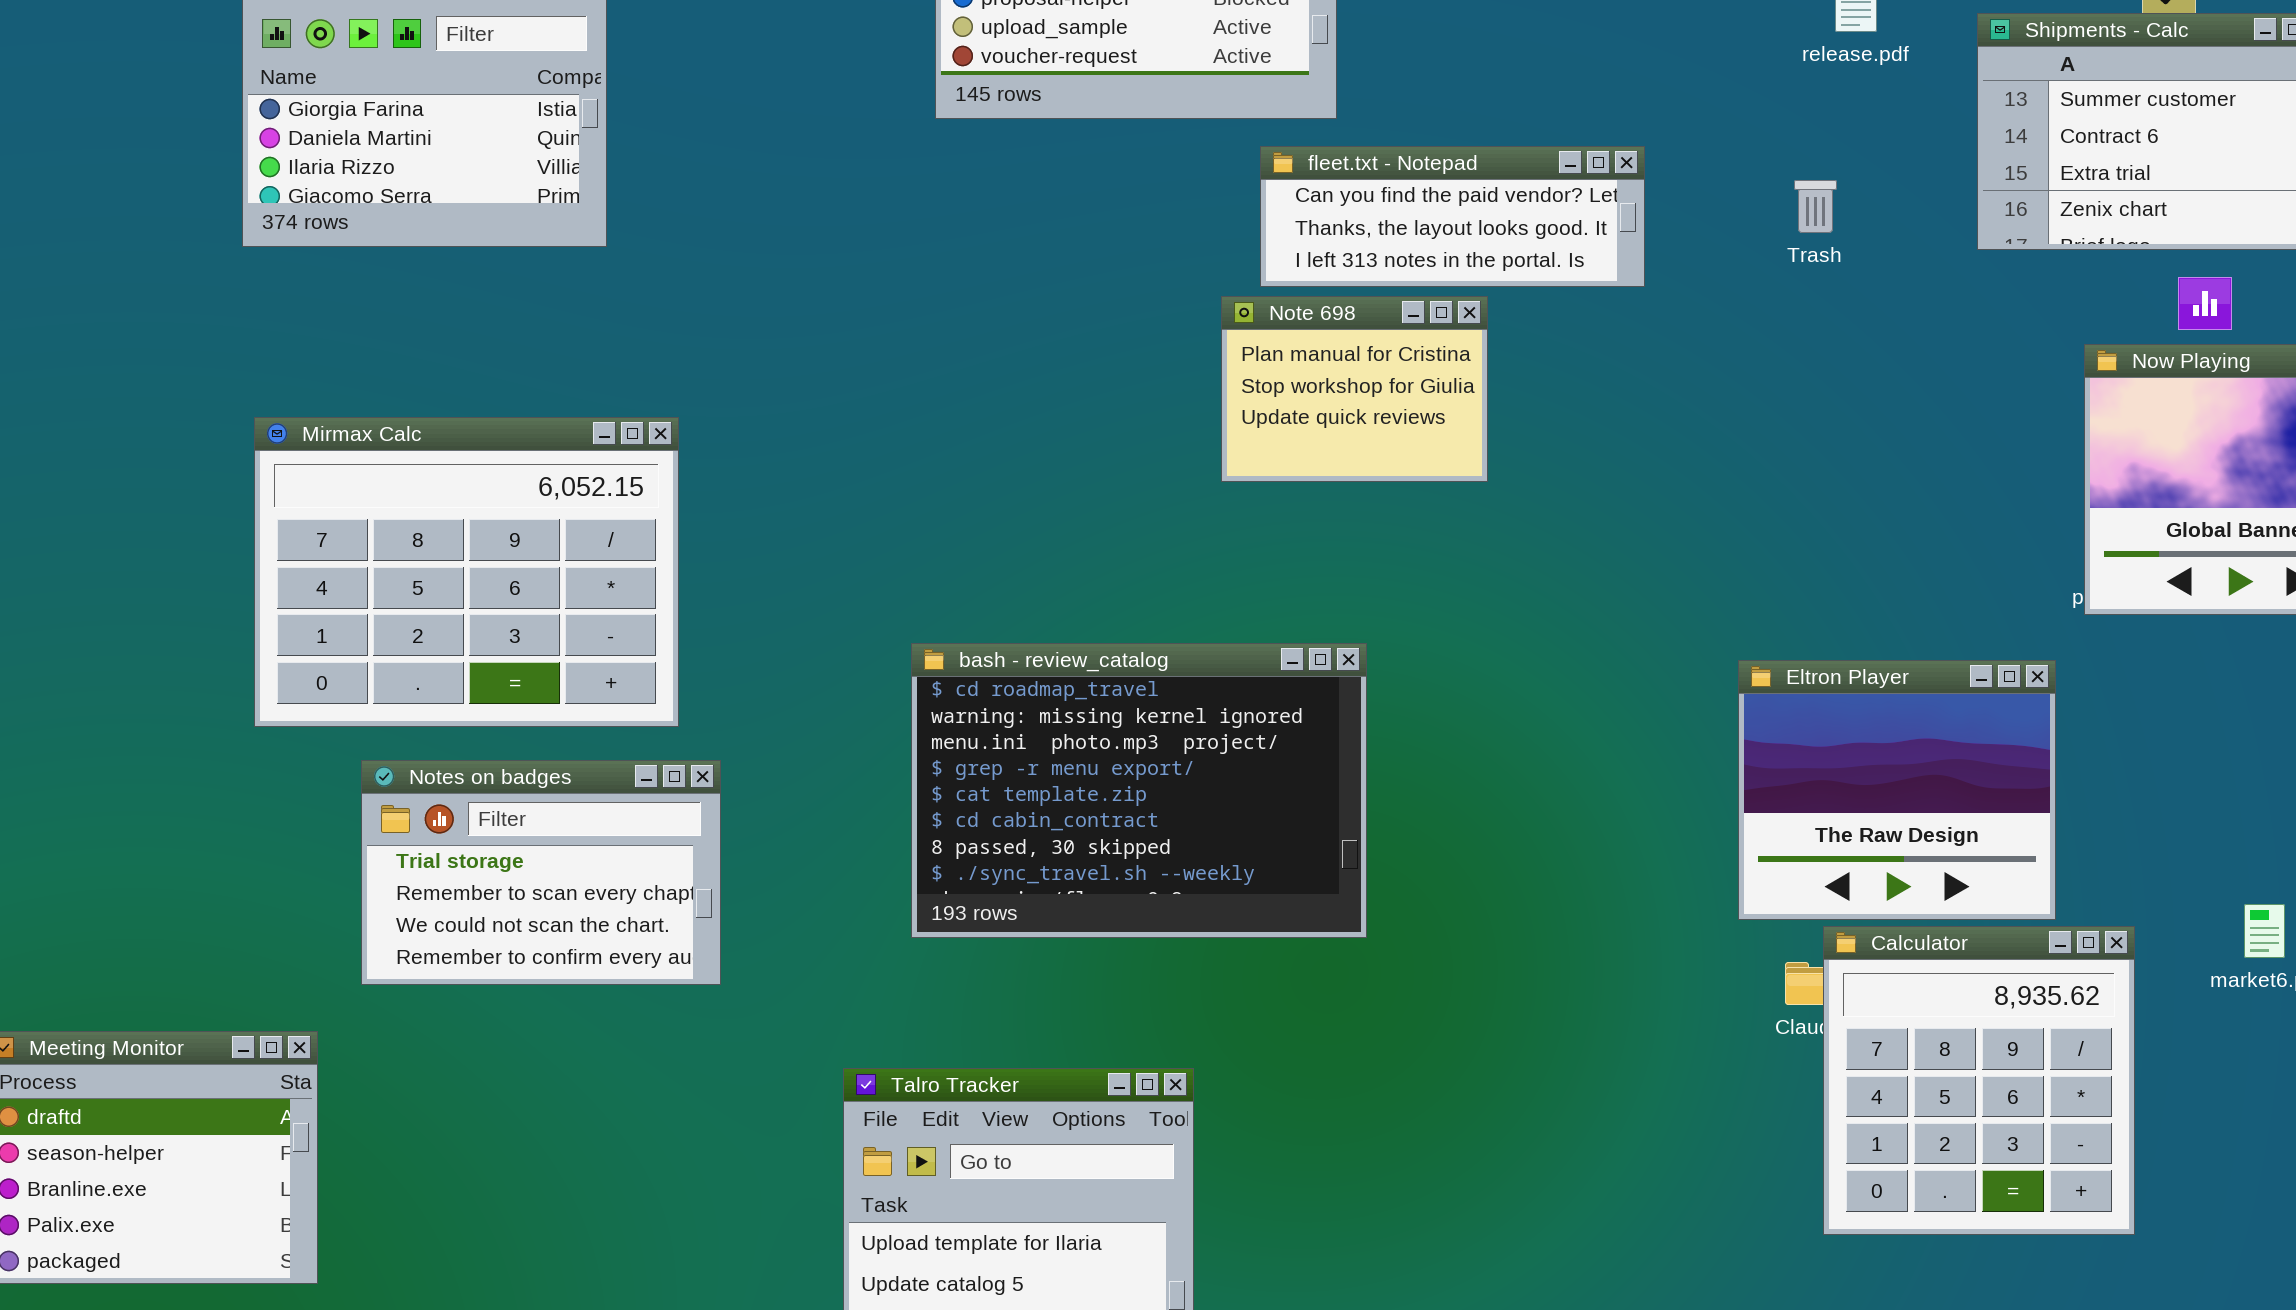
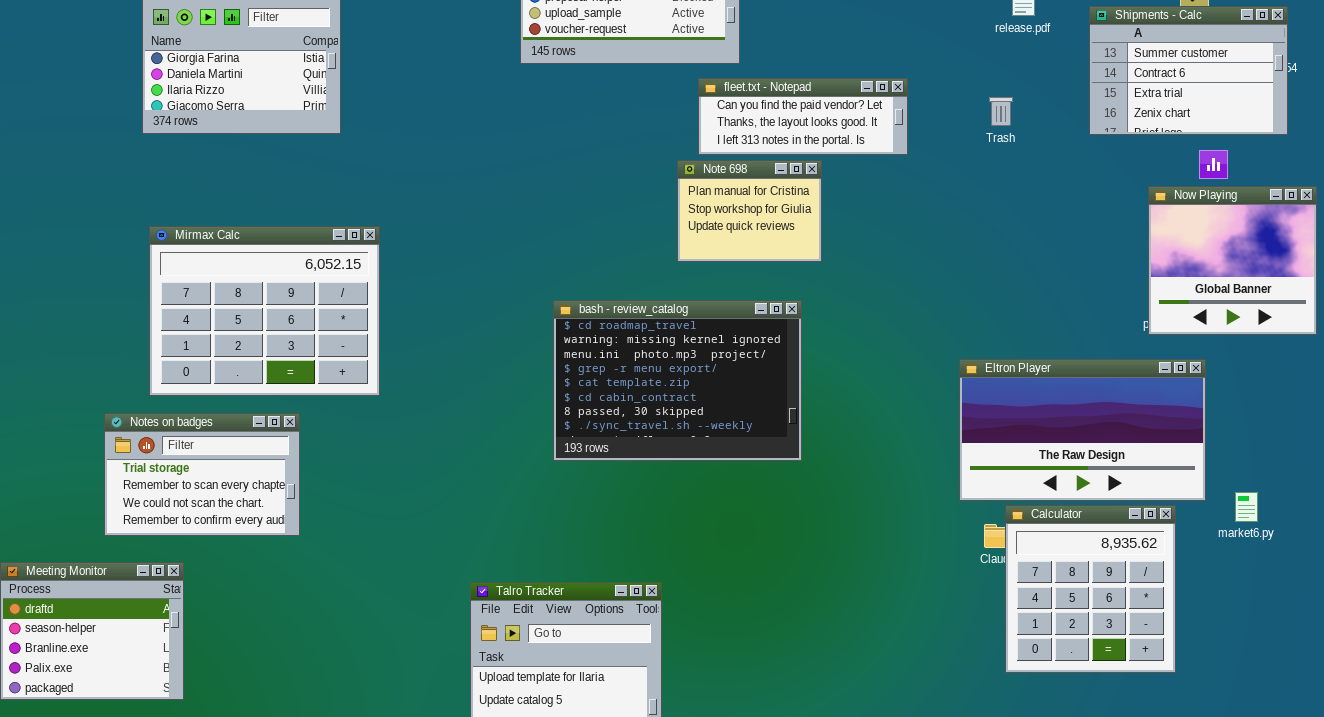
bash - review_catalog: [911,643,1367,938] -> [553,300,802,461], moved
Eltron Player: [1738,660,2056,920] -> [959,359,1206,501], resized
Notes on badges: [361,760,721,985] -> [104,413,300,536], moved

